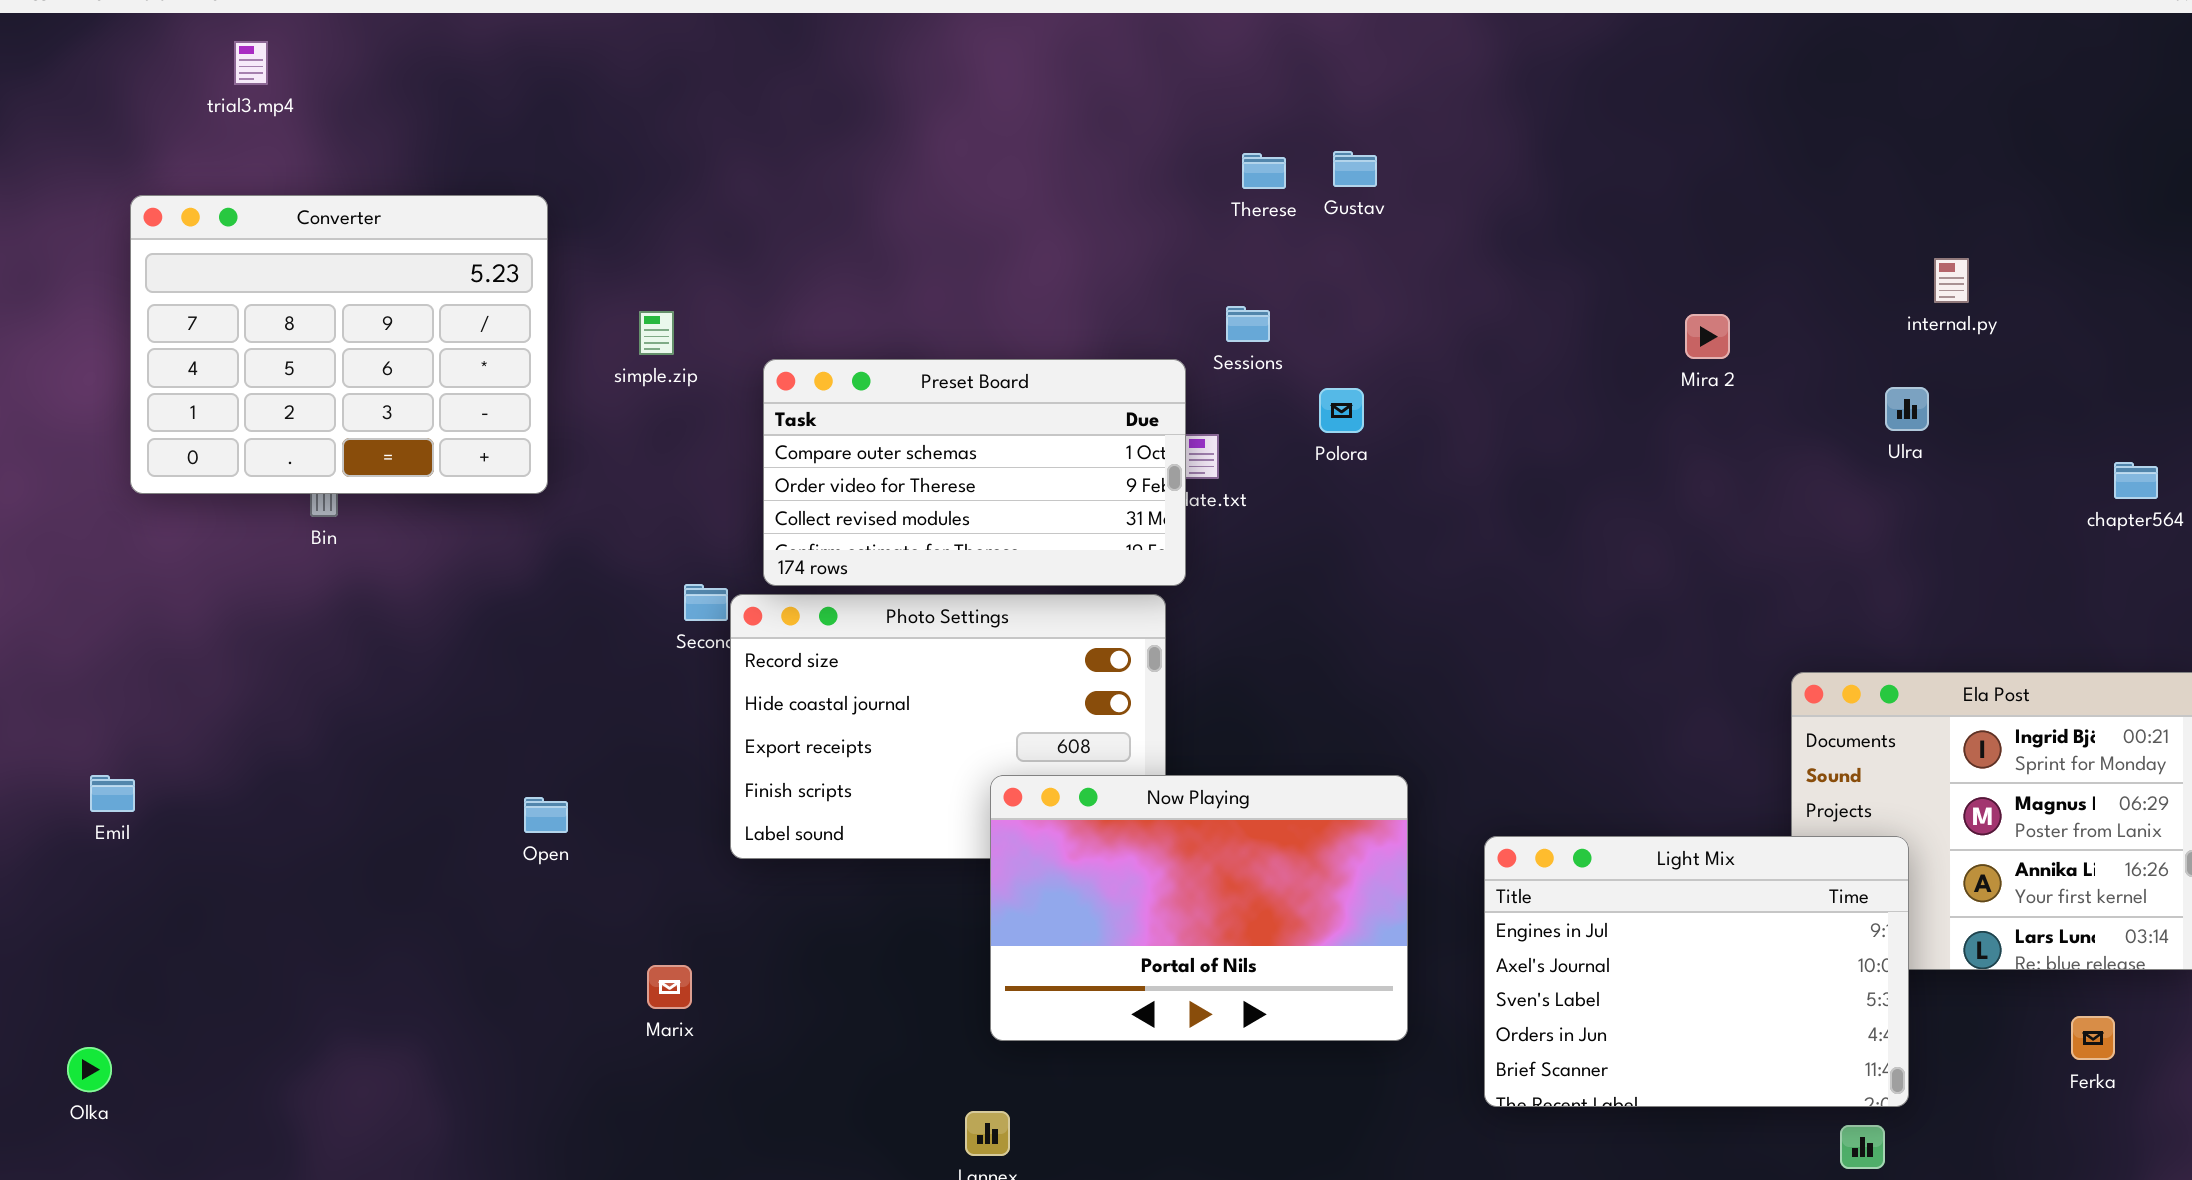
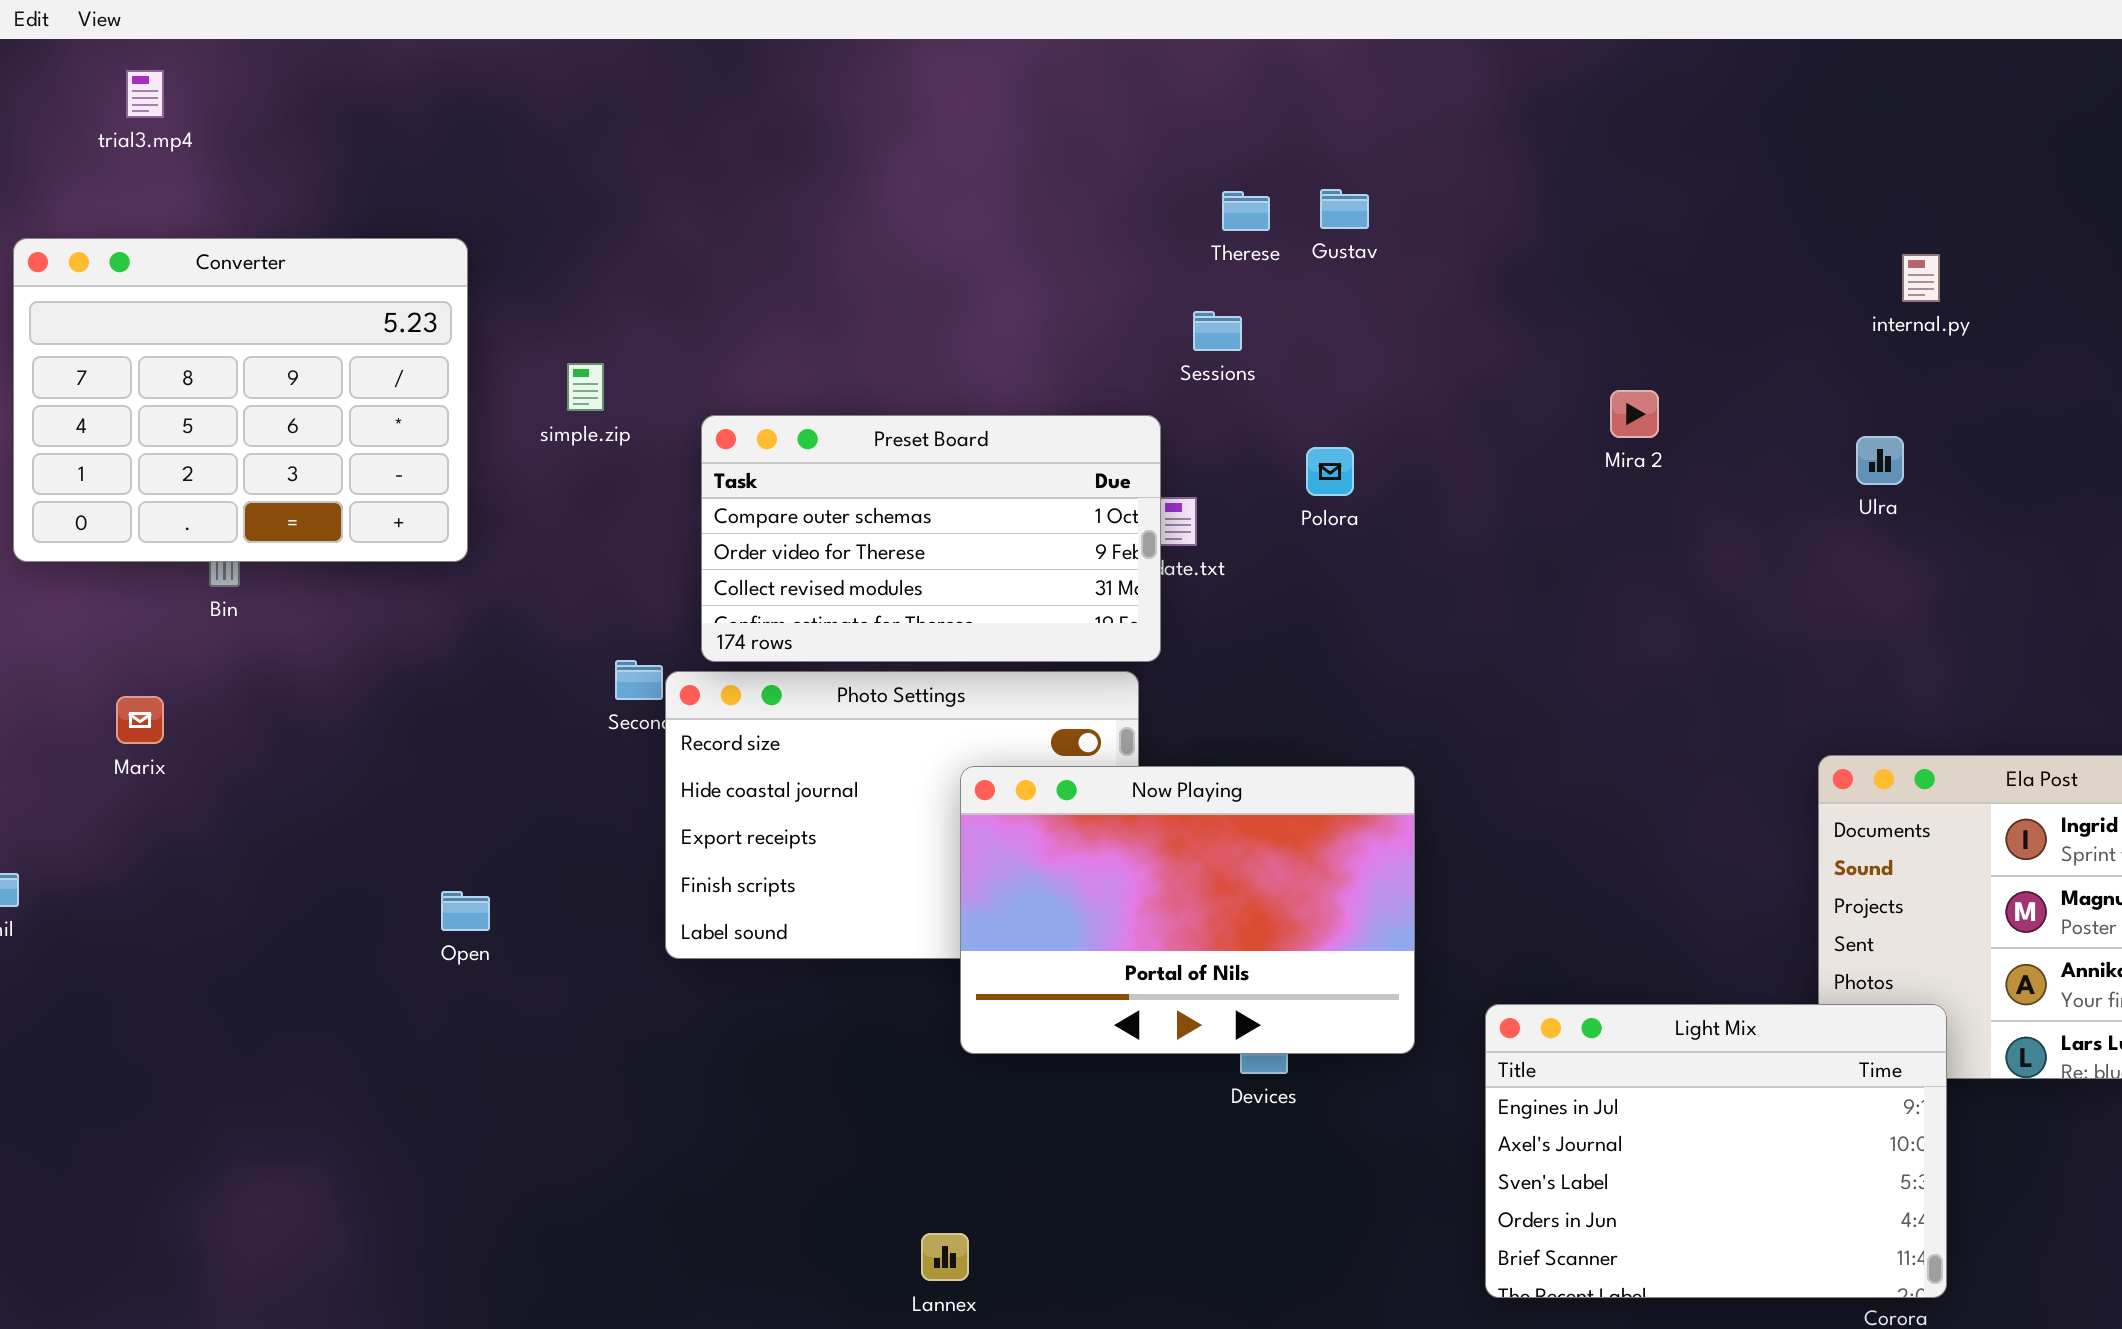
internal.py: [1934,258,1969,303] -> [1902,254,1940,302], moved
Sessions: [1226,306,1270,342] -> [1193,311,1242,351], moved
Mira 2: [1685,314,1730,359] -> [1610,390,1659,438], moved
Ulra: [1885,387,1929,431] -> [1856,436,1904,485], moved
Now Playing: [990,775,1408,1041] -> [960,766,1415,1054], moved
Light Mix: [1484,836,1909,1107] -> [1485,1004,1947,1298], moved
Marix: [647,965,692,1009] -> [116,696,164,744], moved

